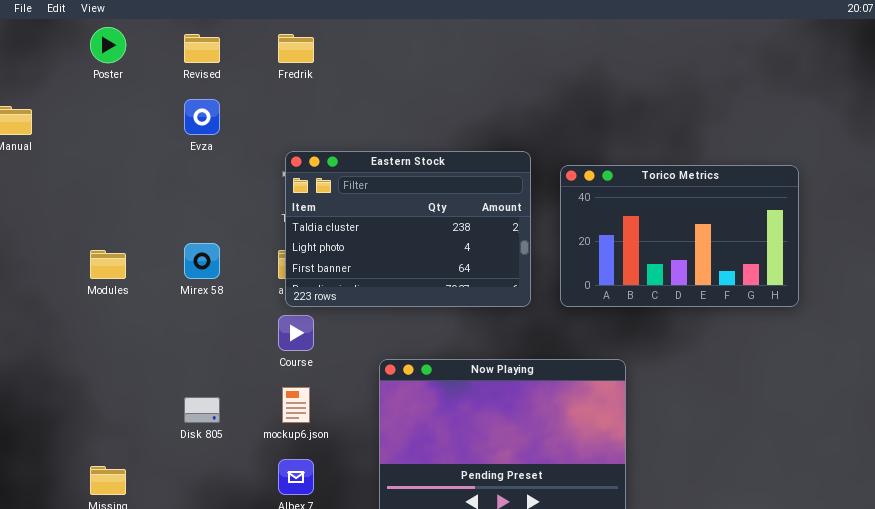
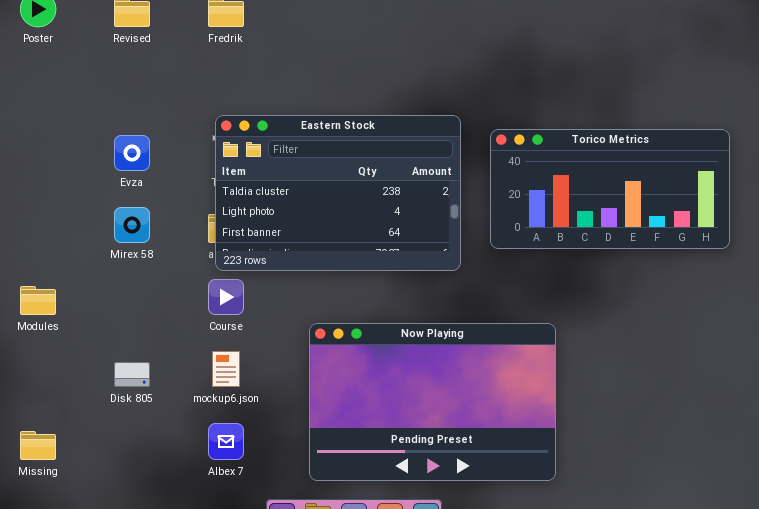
Evza: [184,99,220,135] -> [114,135,150,171], moved
Torico Metrics: [560,165,799,307] -> [490,129,730,249], resized
Modules: [90,250,126,279] -> [20,286,56,315], moved

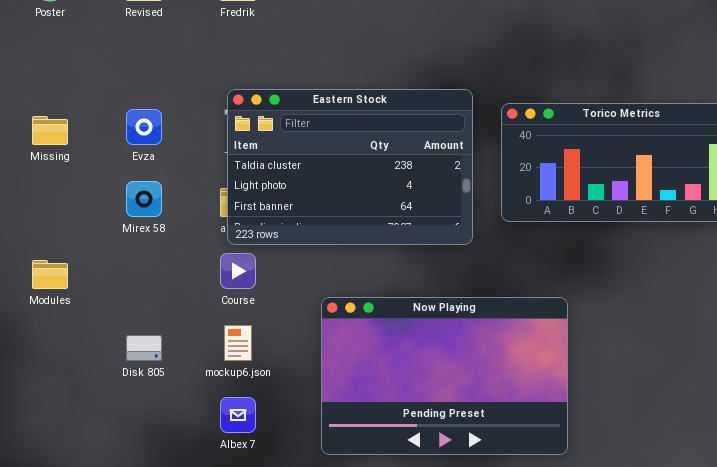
Missing: [20,431,56,460] -> [32,116,68,145], moved

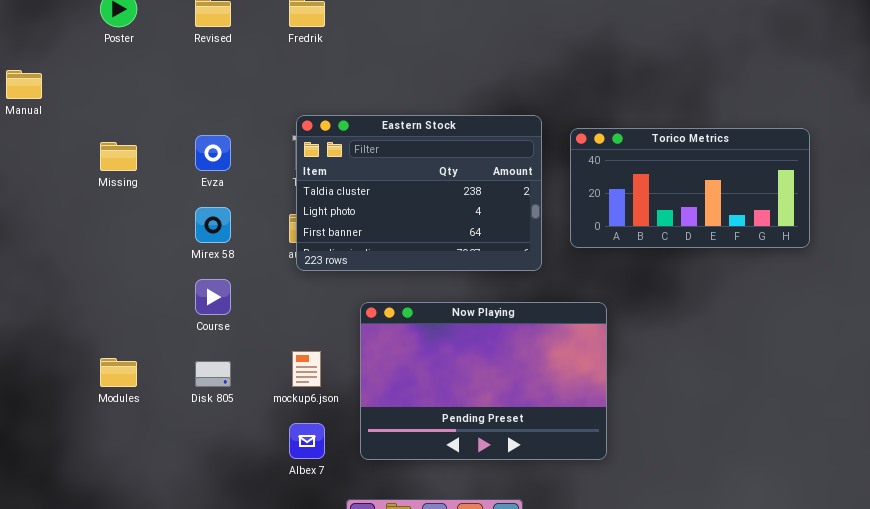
Course: [220,253,256,289] -> [195,279,231,315], moved
Modules: [32,260,68,289] -> [100,358,137,387], moved
Now Playing: [321,297,568,455] -> [360,302,607,460], moved

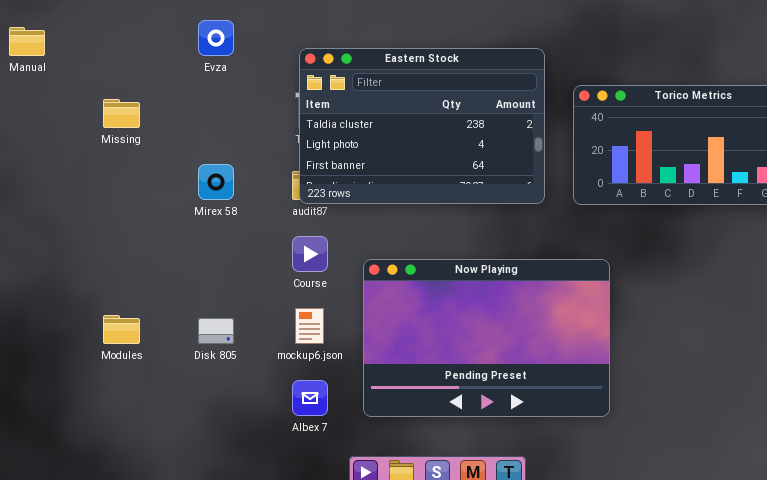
Eastern Stock: [296,115,542,271] -> [299,48,545,204], moved
Evza: [195,135,231,171] -> [198,20,234,56], moved
Course: [195,279,231,315] -> [292,236,328,272], moved

